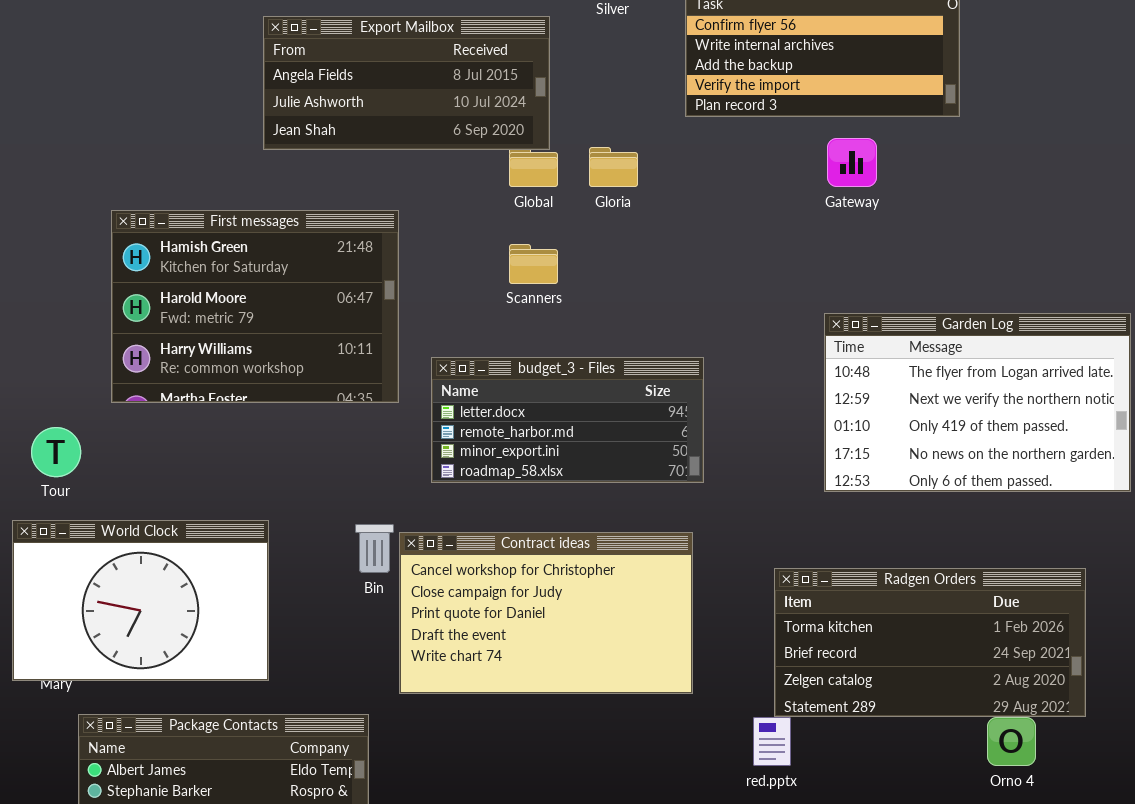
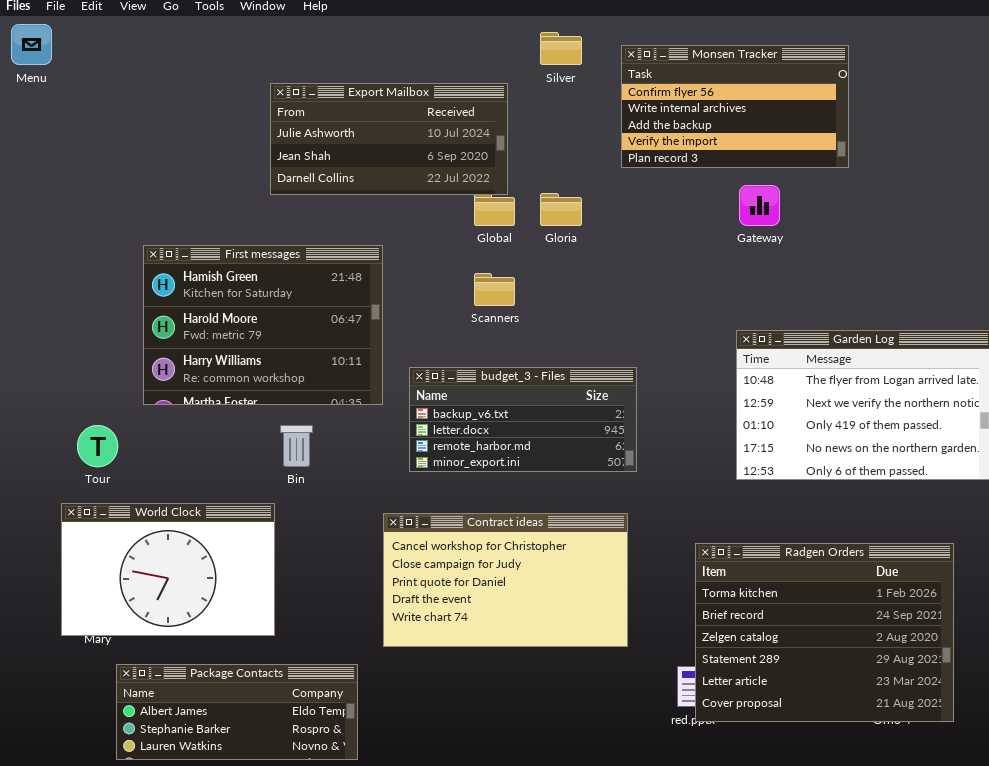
Export Mailbox: [263,16,550,150] -> [270,83,508,195], scrolled down 1 row
budget_3 - Files: [431,357,704,483] -> [409,367,637,472], scrolled up 1 row
Bin: [355,524,394,573] -> [280,425,313,467], moved
Radgen Orders: [774,568,1086,717] -> [695,543,954,722], resized

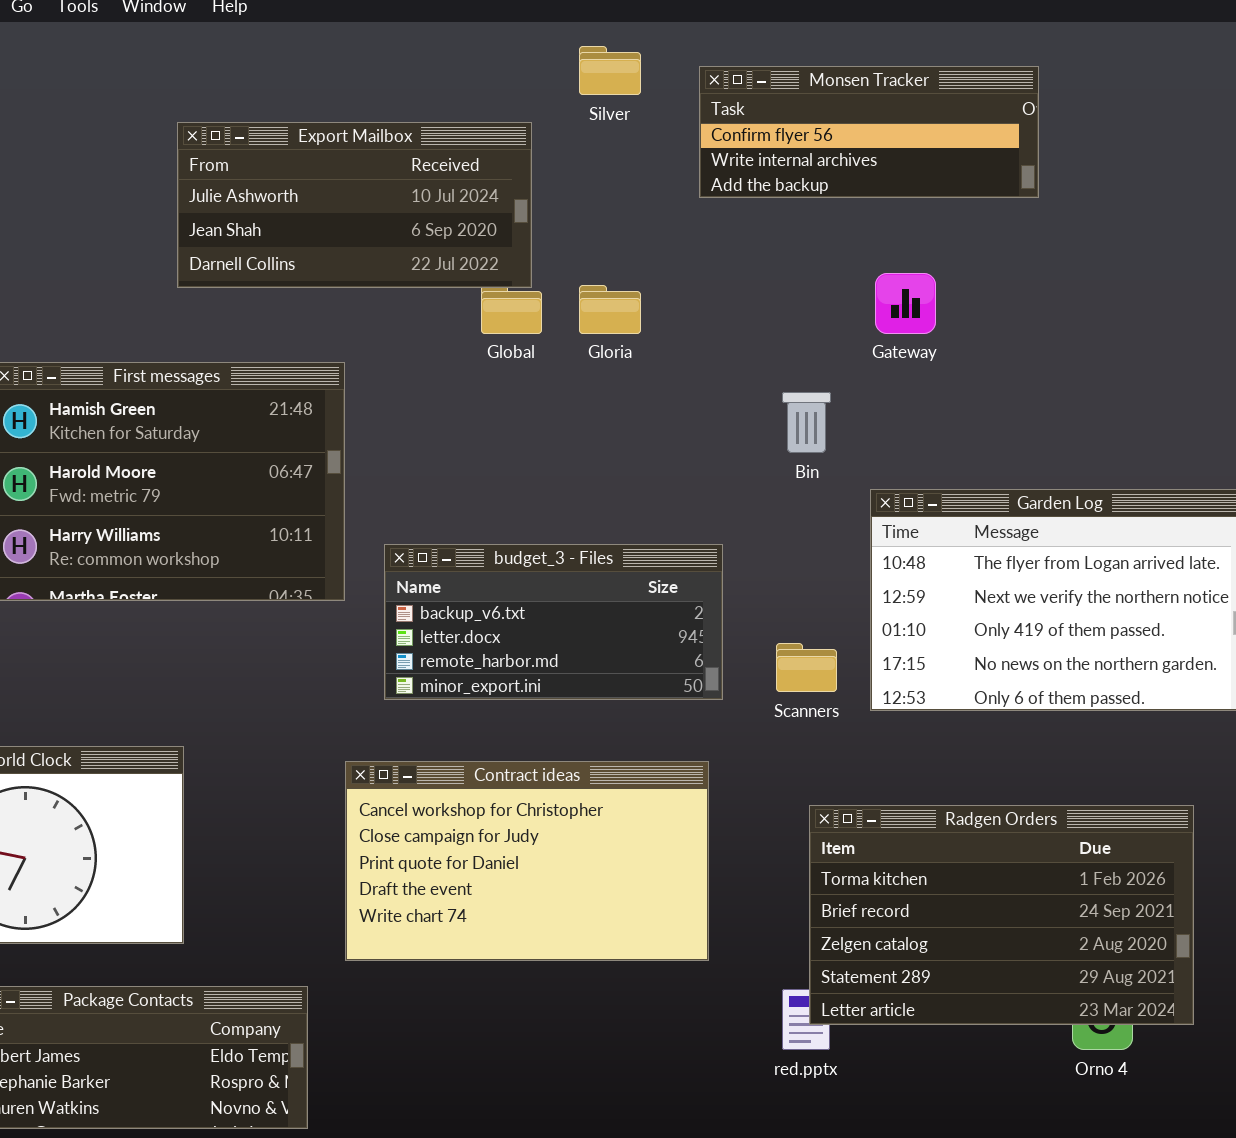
Monsen Tracker: [621,45,849,168] -> [699,66,1039,198], resized
Scanners: [474,273,515,306] -> [776,643,837,692], moved
Bin: [280,425,313,467] -> [782,392,831,453], moved
Radgen Orders: [695,543,954,722] -> [809,805,1194,1025], resized

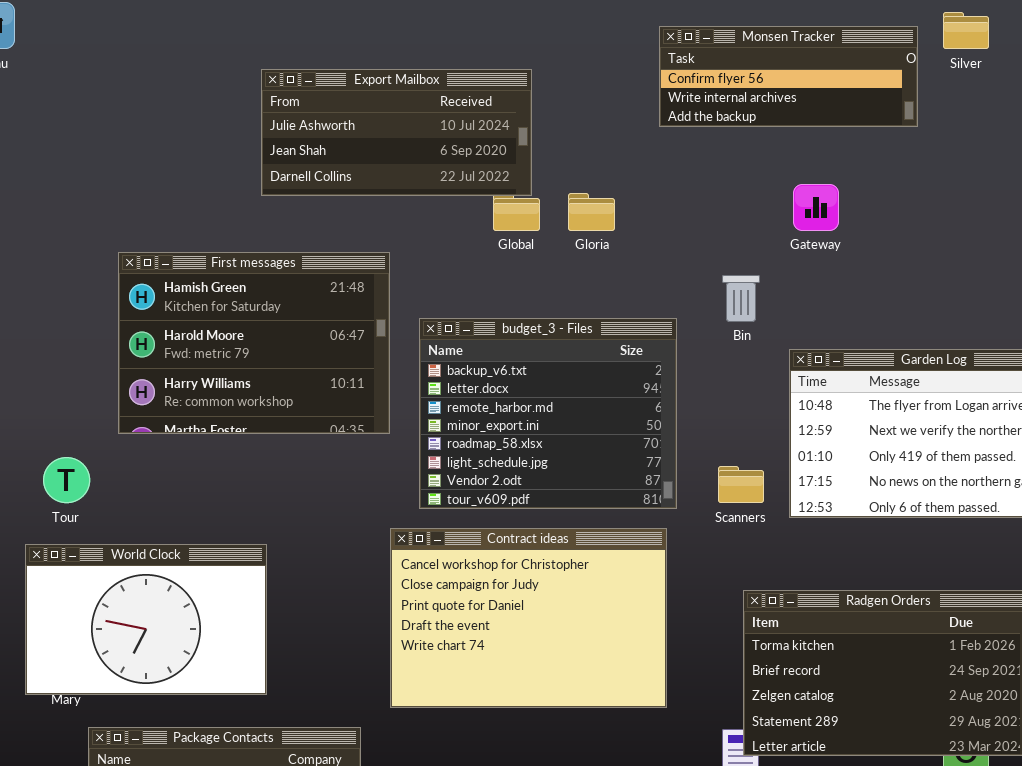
Silver: [579,46,641,95] -> [943,12,989,49], moved
budget_3 - Files: [384,544,723,700] -> [419,318,677,509], resized
Contract ideas: [345,761,709,961] -> [390,528,667,708], resized

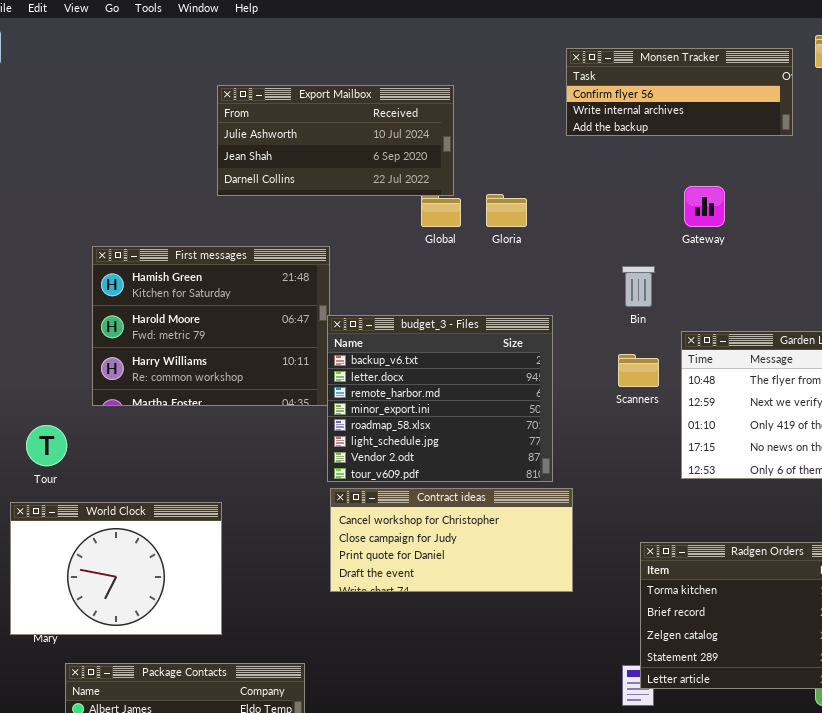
budget_3 - Files: [419,318,677,509] -> [327,315,553,482], moved
Scanners: [718,466,764,503] -> [618,354,659,387], moved
Contract ideas: [390,528,667,708] -> [330,488,573,592], resized

